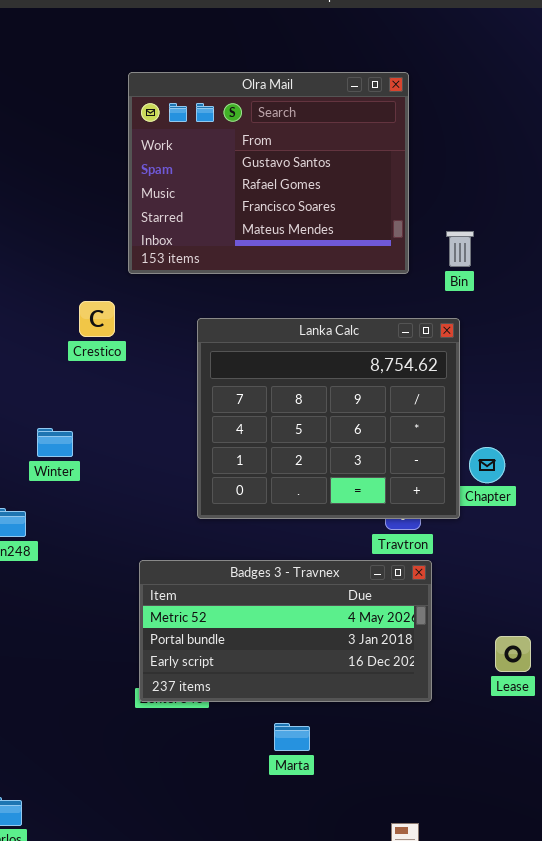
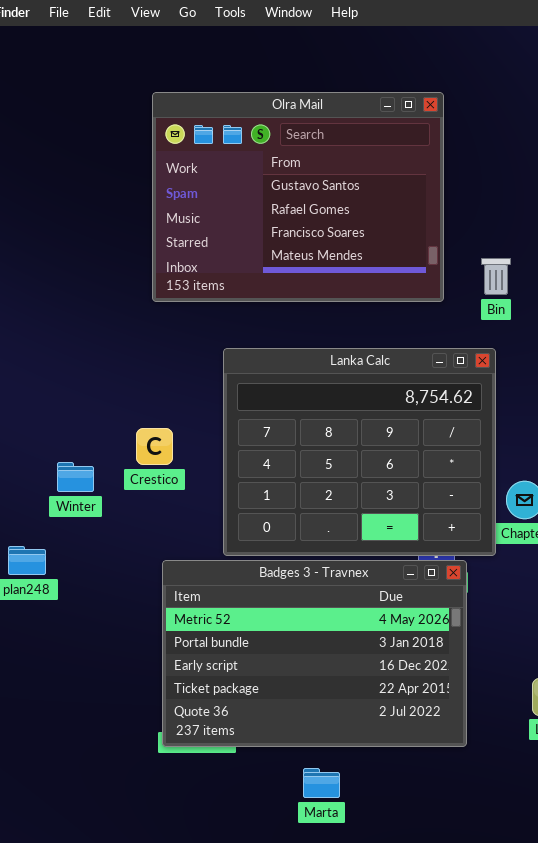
Crestico: [79,301,115,337] -> [136,428,173,465], moved
Badges 3 - Travnex: [139,560,432,702] -> [162,560,467,747], resized

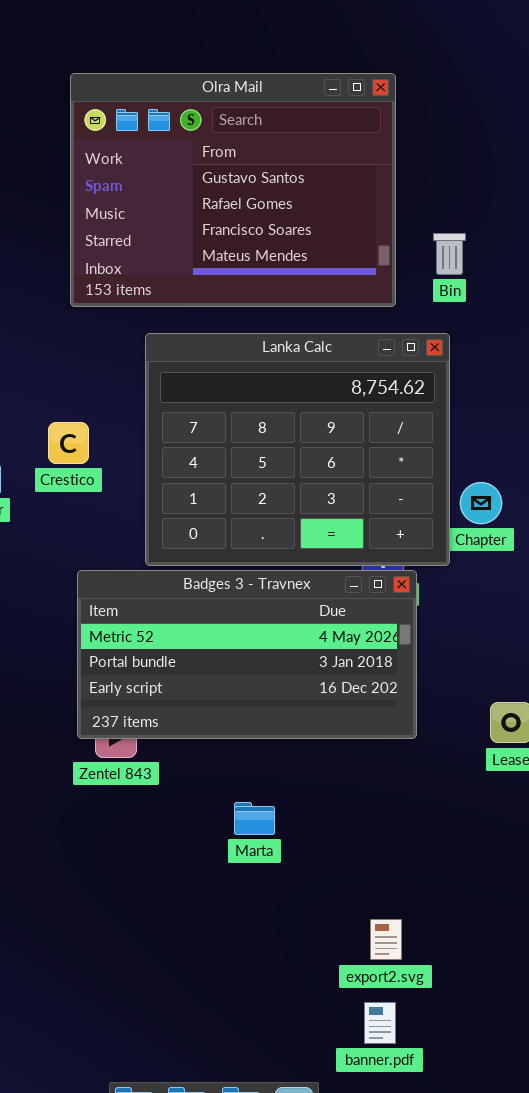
Olra Mail: [152,92,444,302] -> [70,73,396,307], moved
Badges 3 - Travnex: [162,560,467,747] -> [77,570,417,739], resized

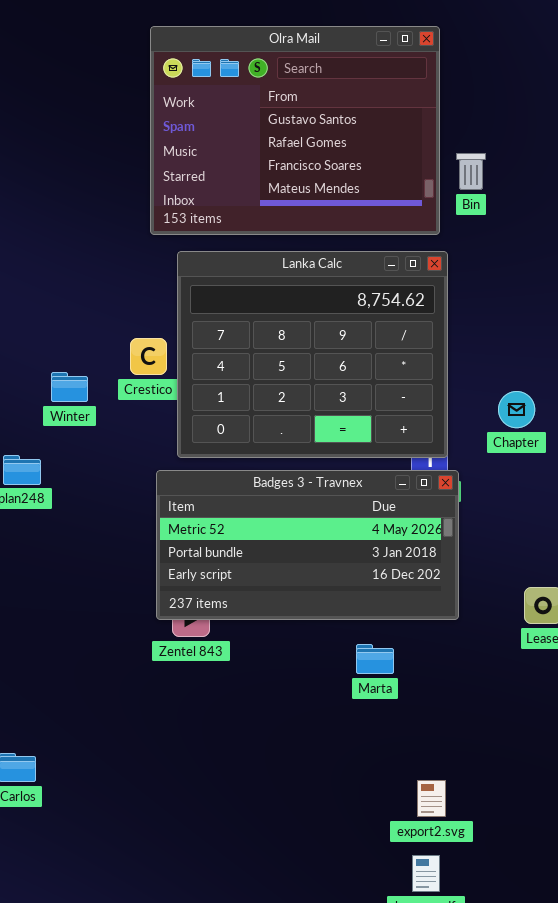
Bin: [433,233,466,275] -> [456,153,486,190], moved
Lanka Calc: [145,333,450,566] -> [177,251,448,458], moved
Marta: [234,802,275,835] -> [356,644,394,674], moved

